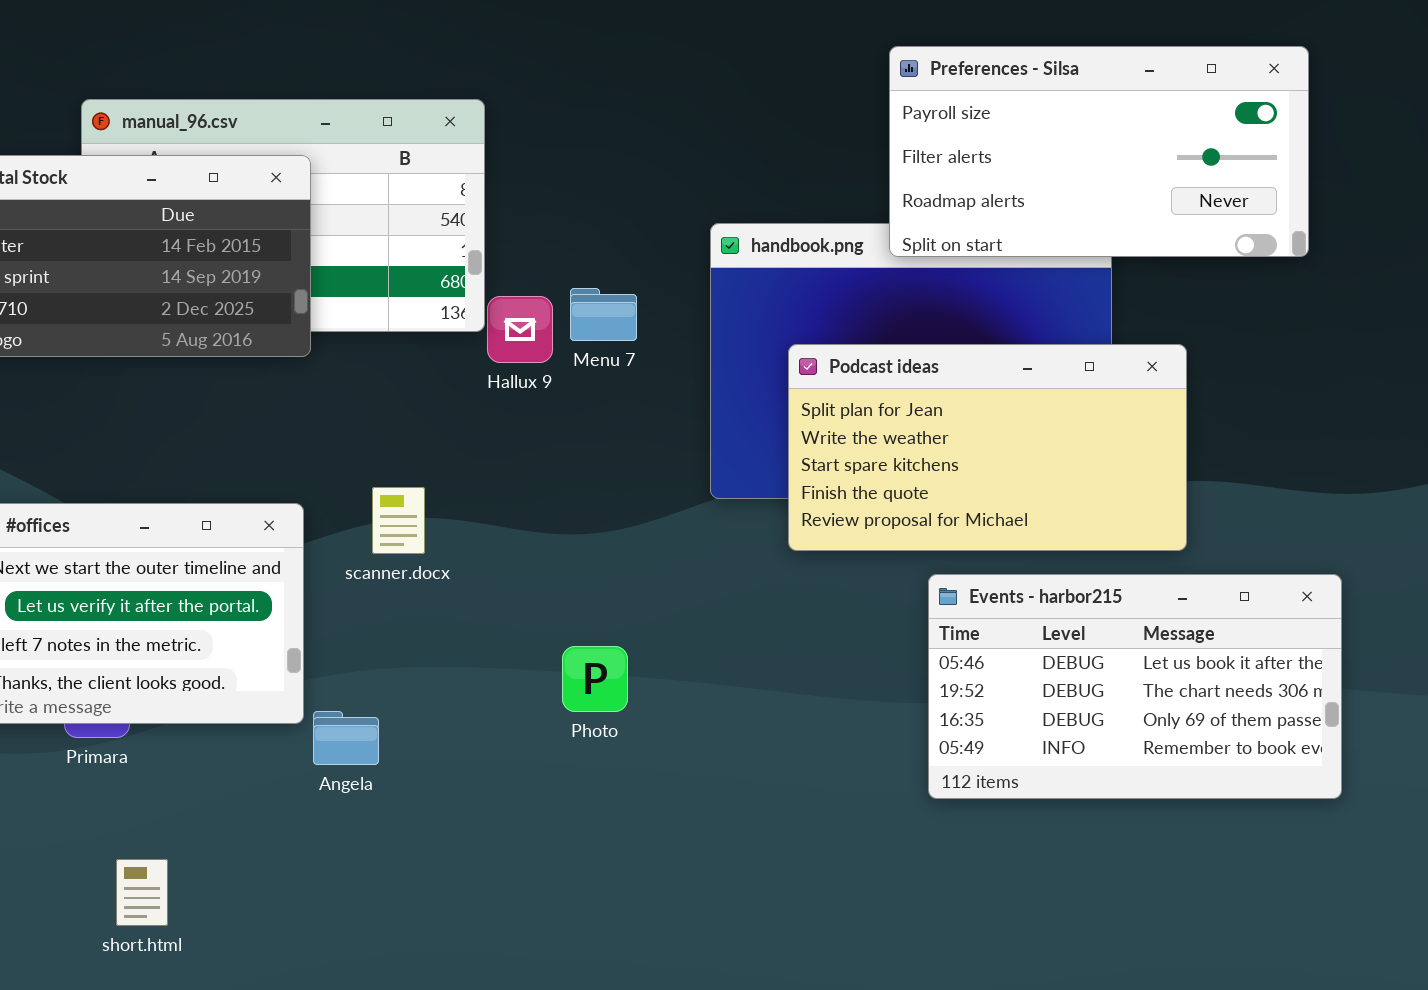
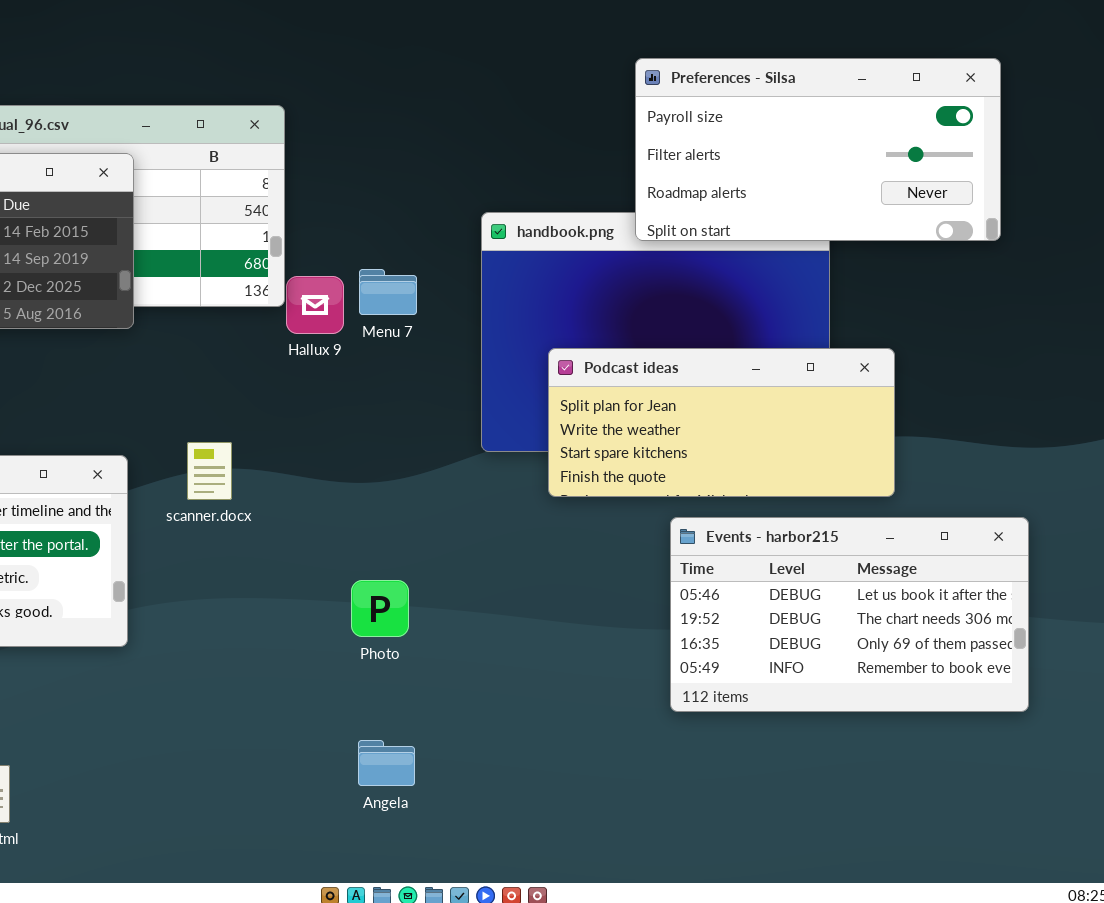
Podcast ideas: [788,344,1187,551] -> [548,348,895,497], resized
Angela: [313,711,379,765] -> [358,740,415,786], moved

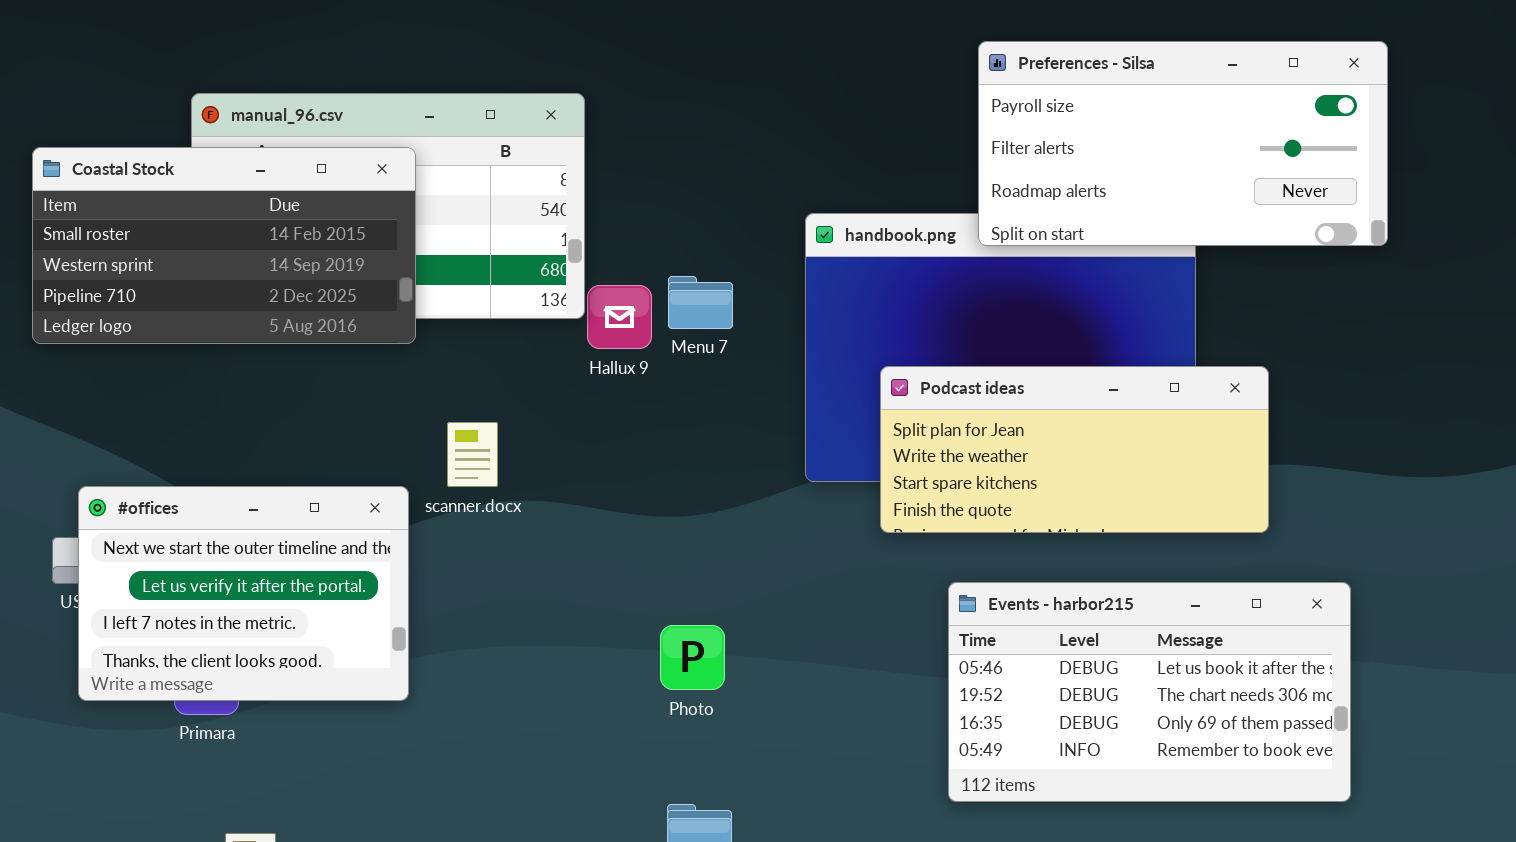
scanner.docx: [187,442,232,500] -> [447,422,498,487], moved
Events - harbor215: [670,517,1029,712] -> [948,582,1351,802], moved

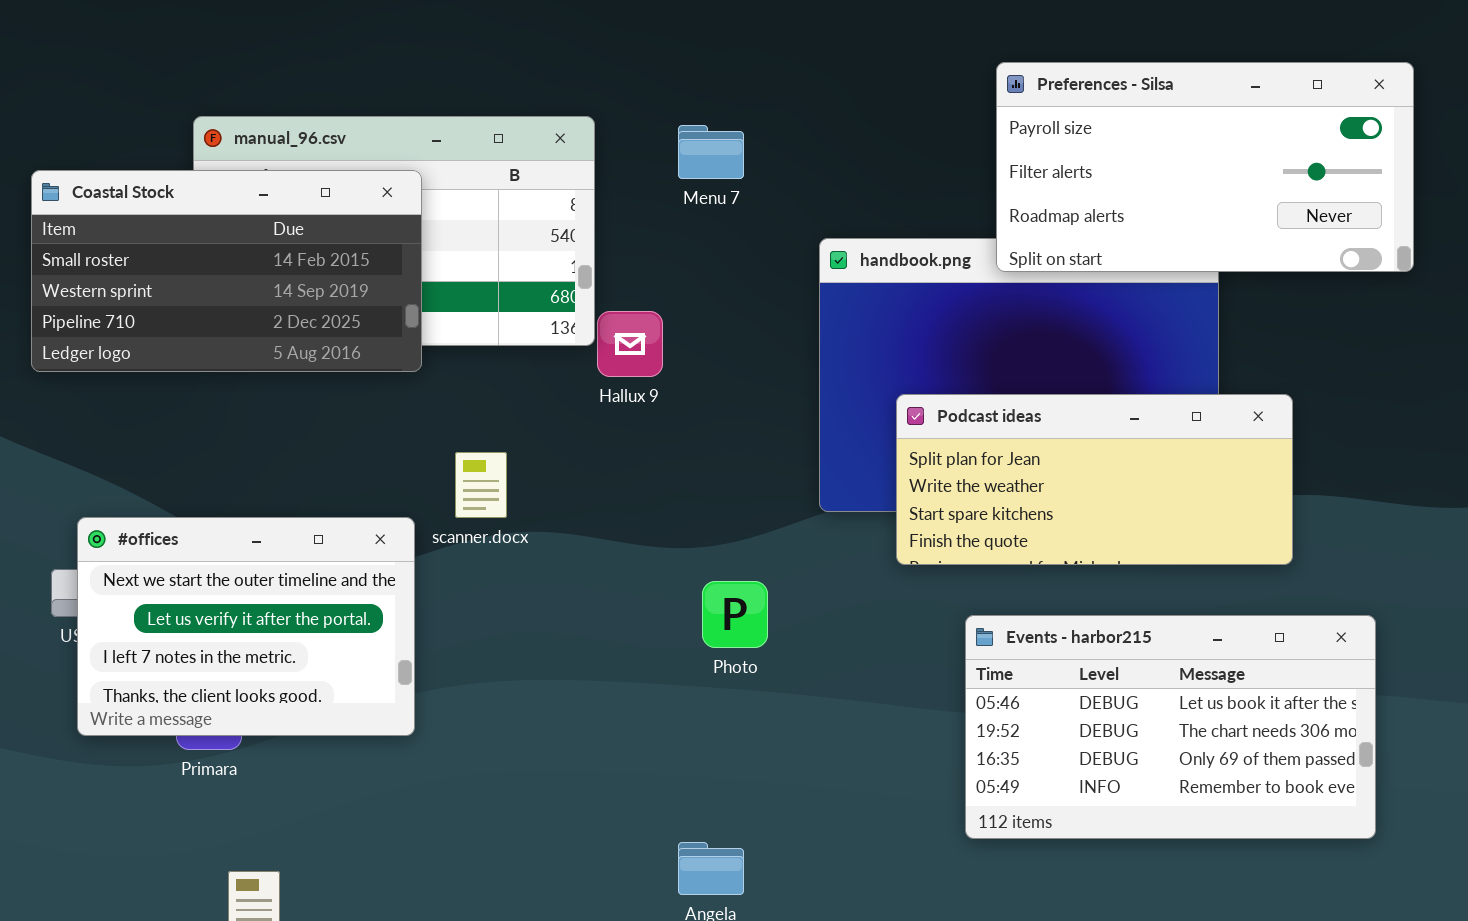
Menu 7: [668,276,733,329] -> [678,125,744,179], moved
Photo: [660,625,725,690] -> [702,581,768,648], moved

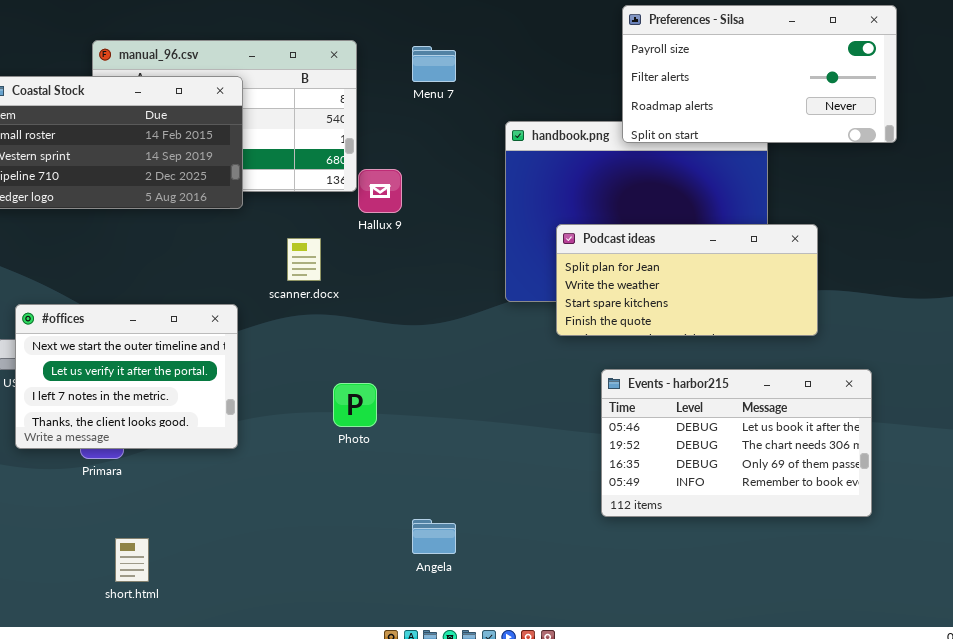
scanner.docx: [455,452,507,518] -> [287,238,321,281], moved
Photo: [702,581,768,648] -> [333,383,377,427], moved

